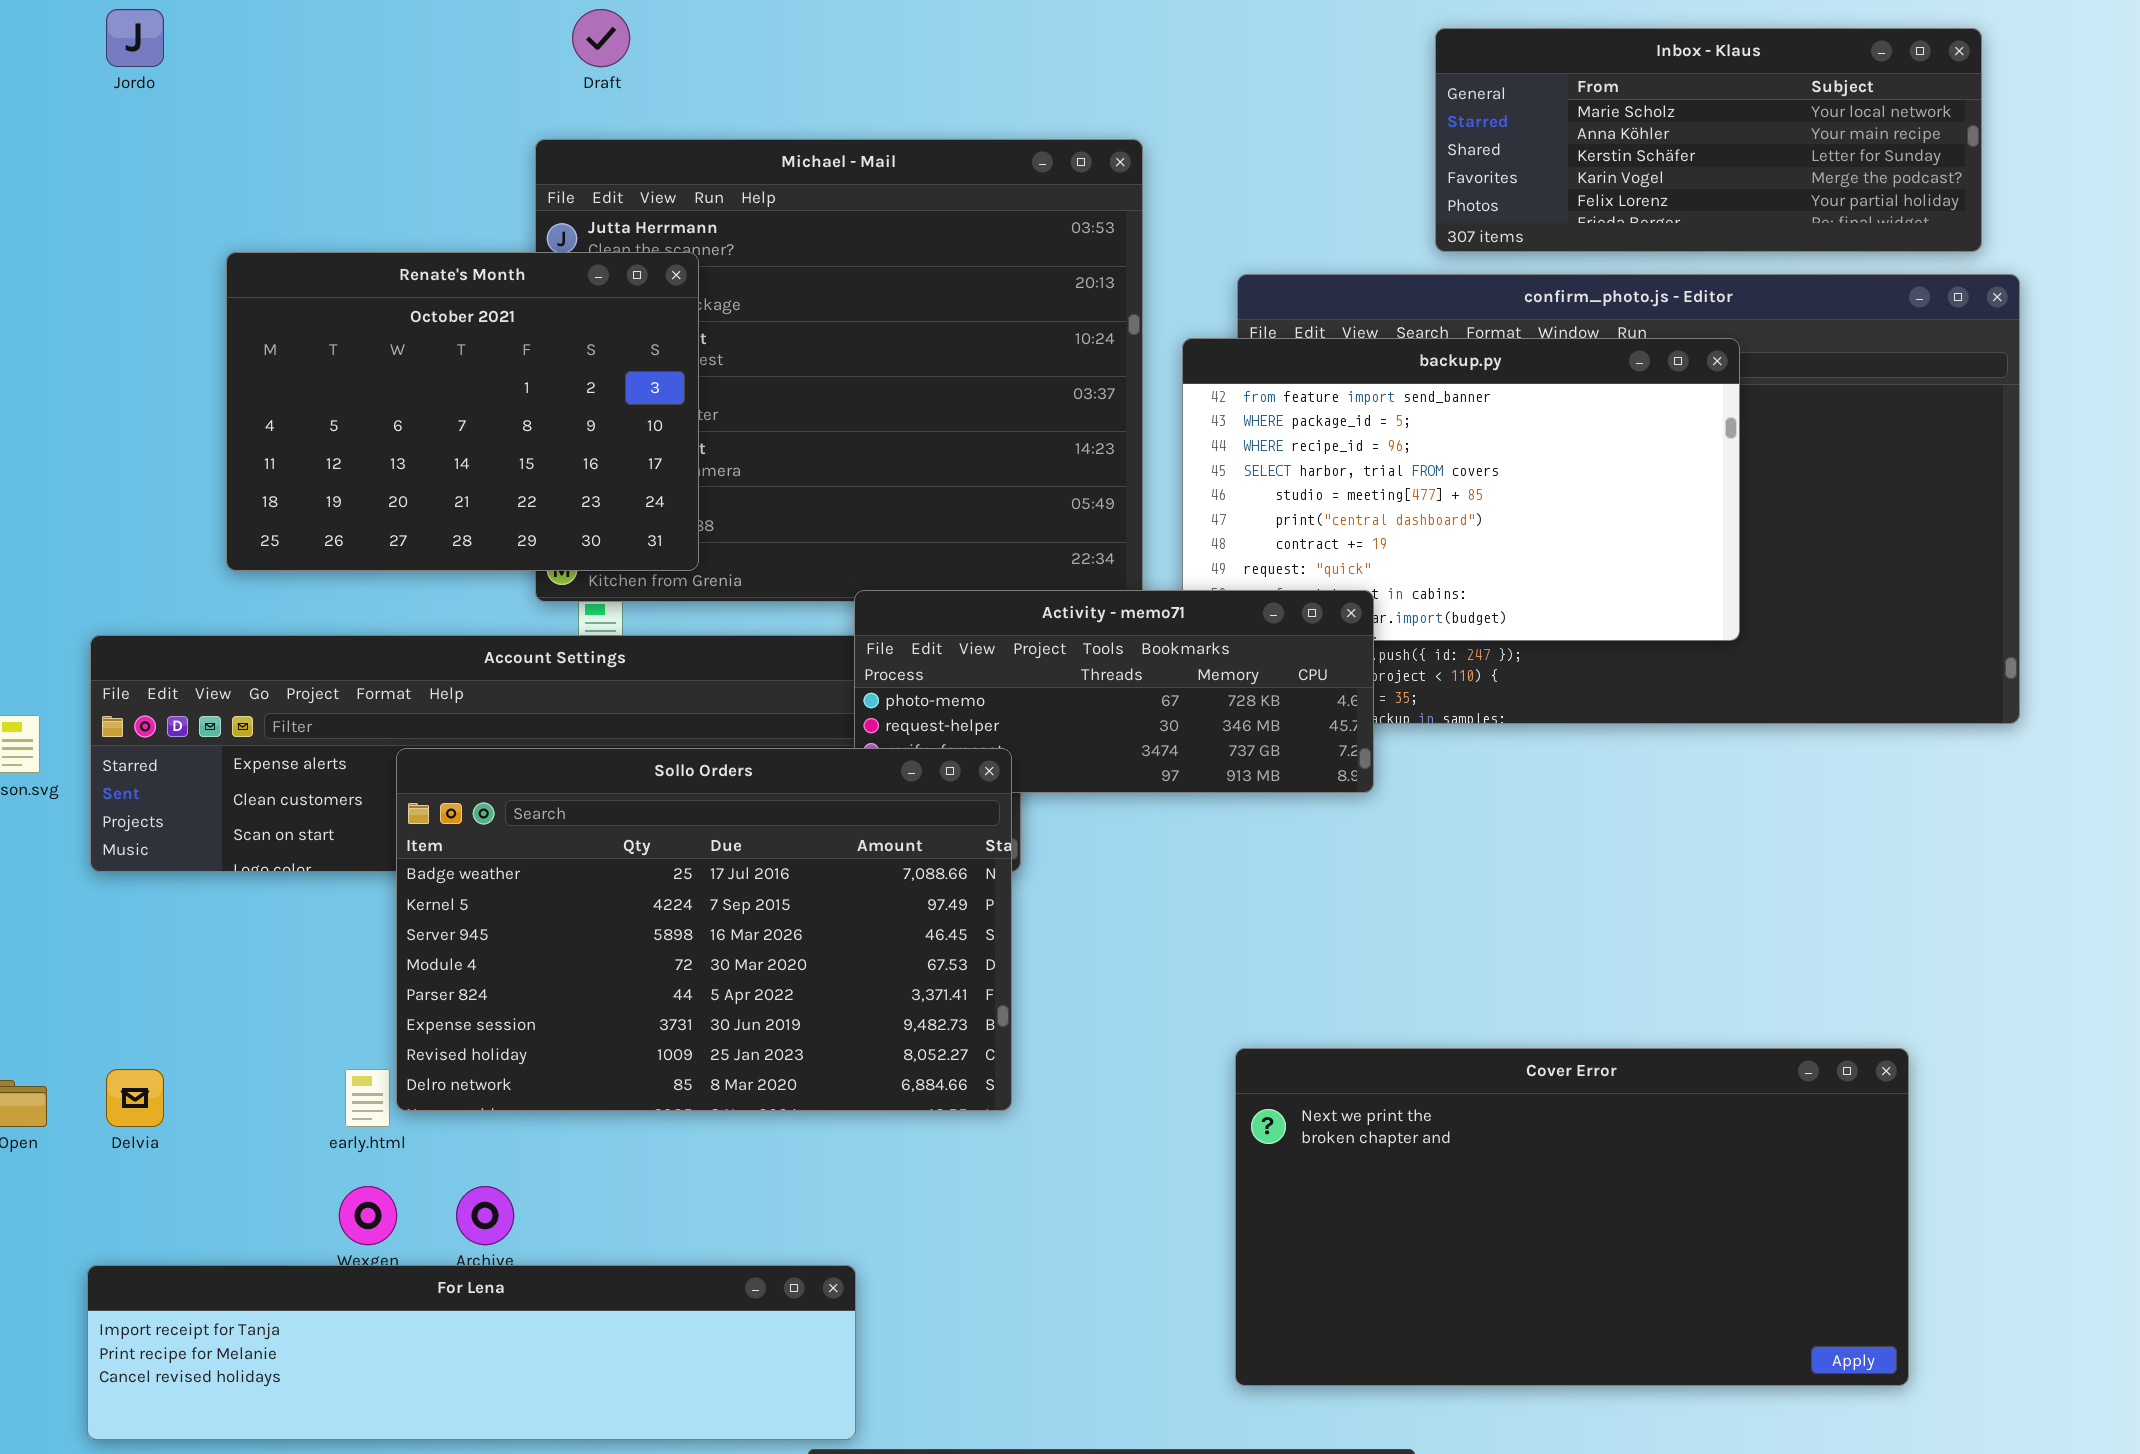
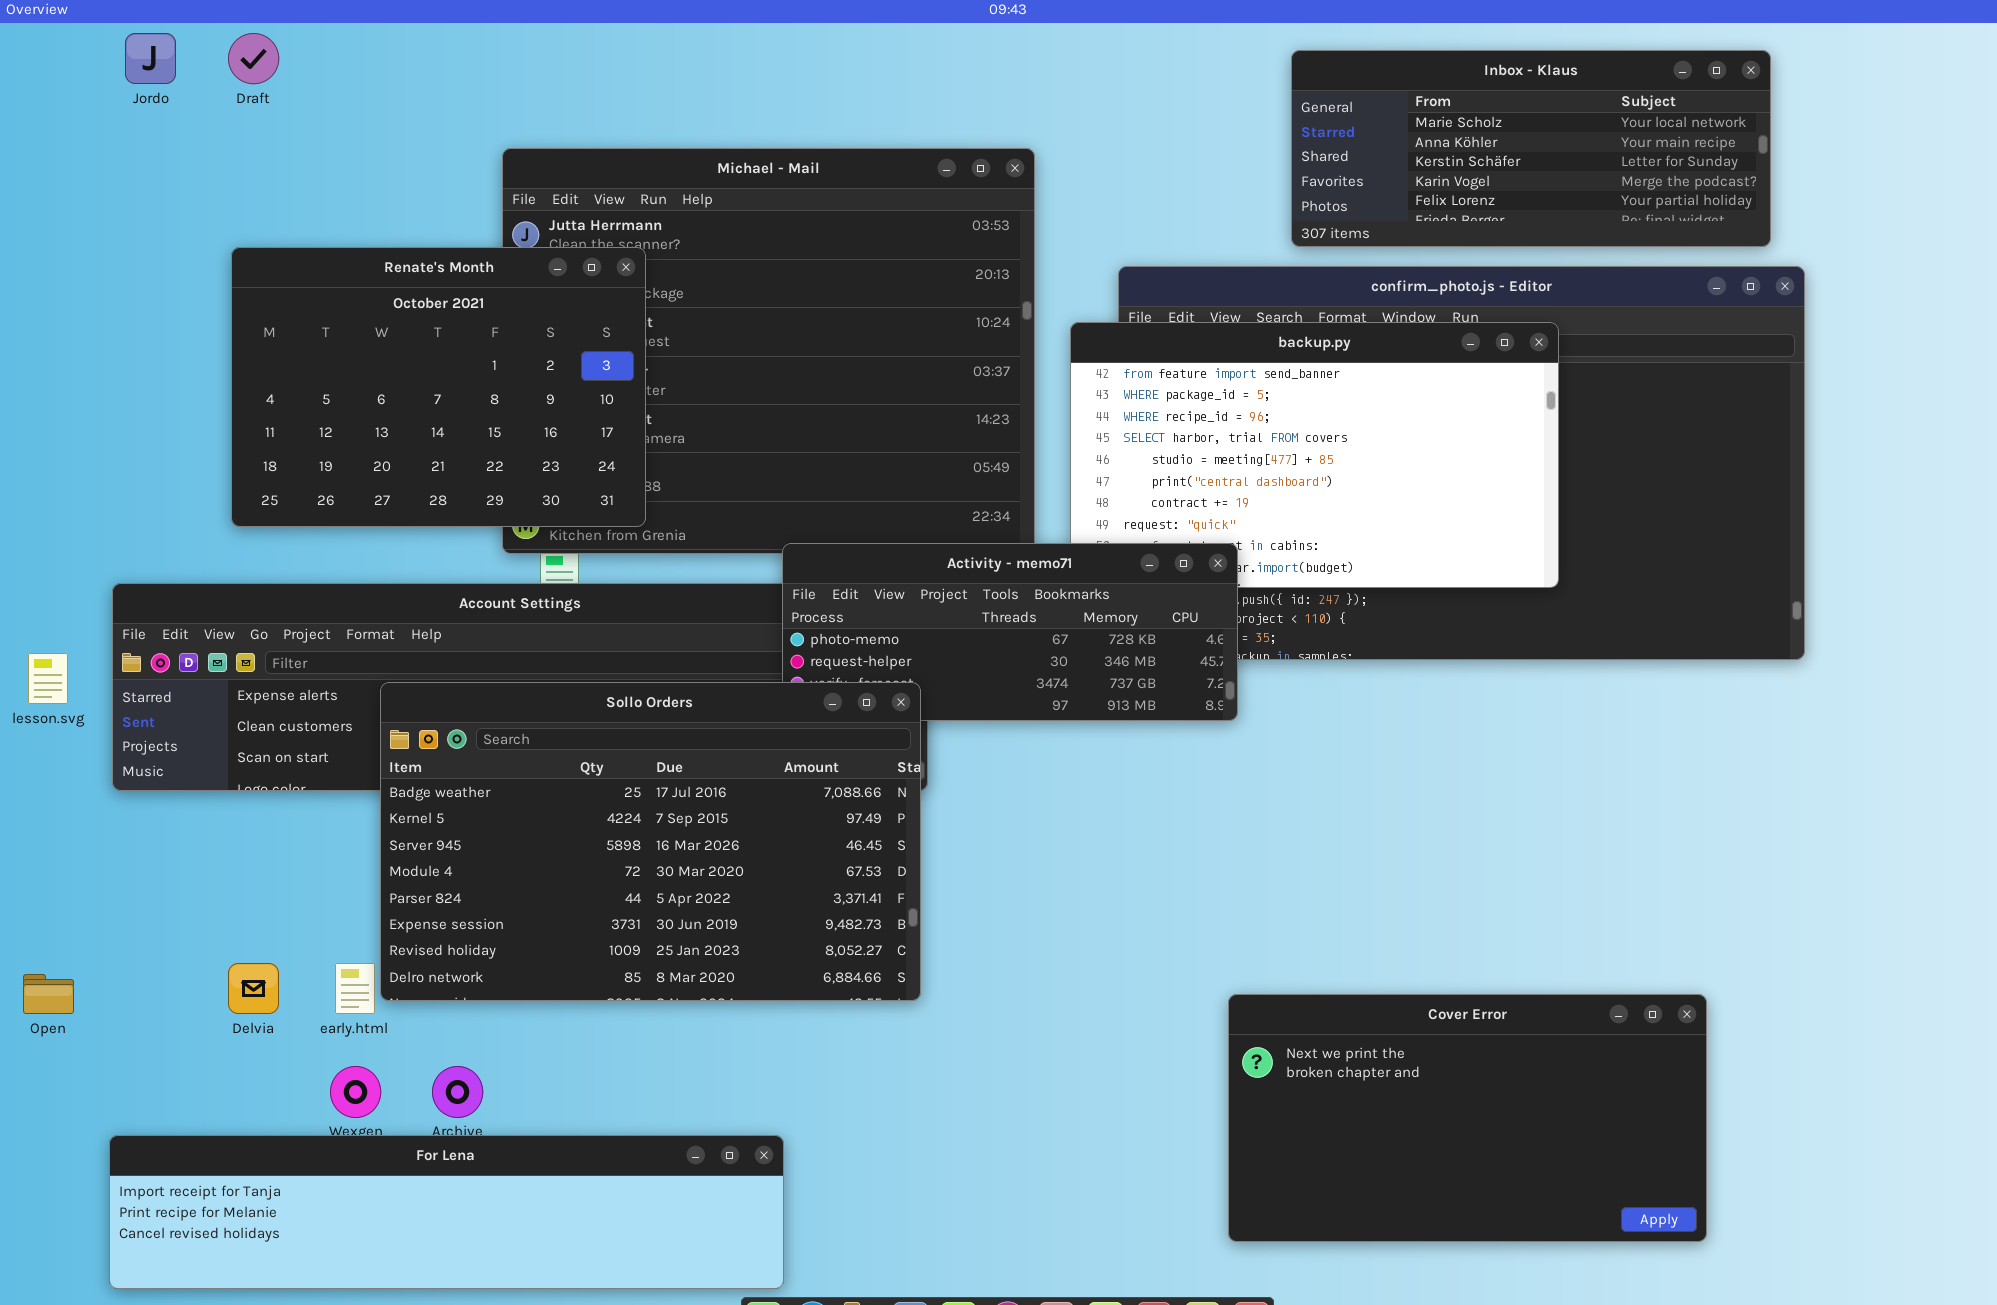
Draft: [572,9,630,67] -> [228,33,279,84], moved
Cover Error: [1235,1048,1909,1386] -> [1228,994,1707,1242], resized
Delvia: [106,1069,164,1127] -> [228,963,279,1014], moved

